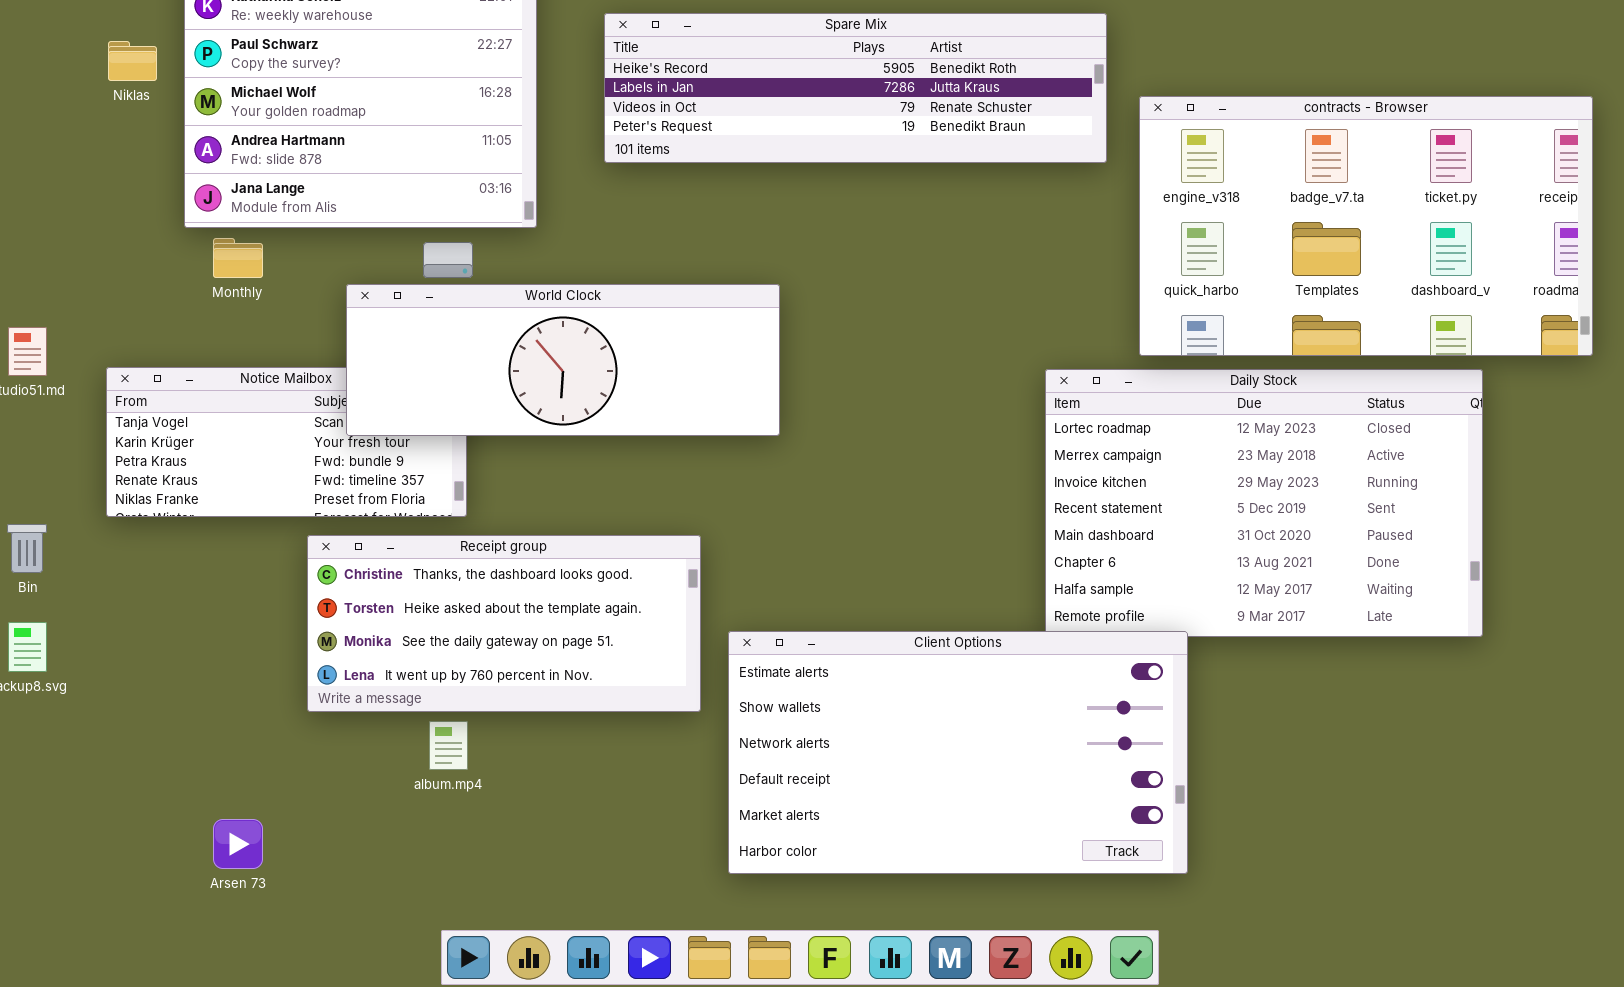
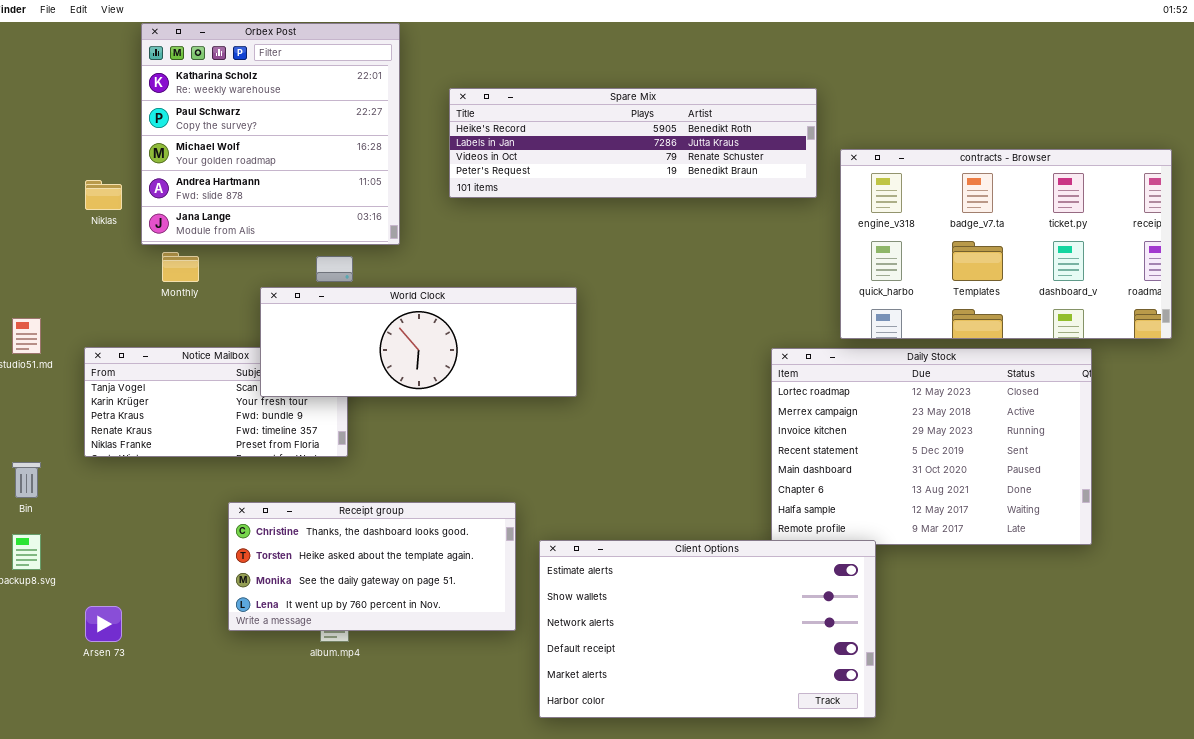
Niklas: [108,41,157,81] -> [85,180,122,210], moved
Receipt group: [307,535,701,712] -> [228,502,516,631], moved
Arsen 73: [213,819,263,869] -> [85,606,122,642], moved

